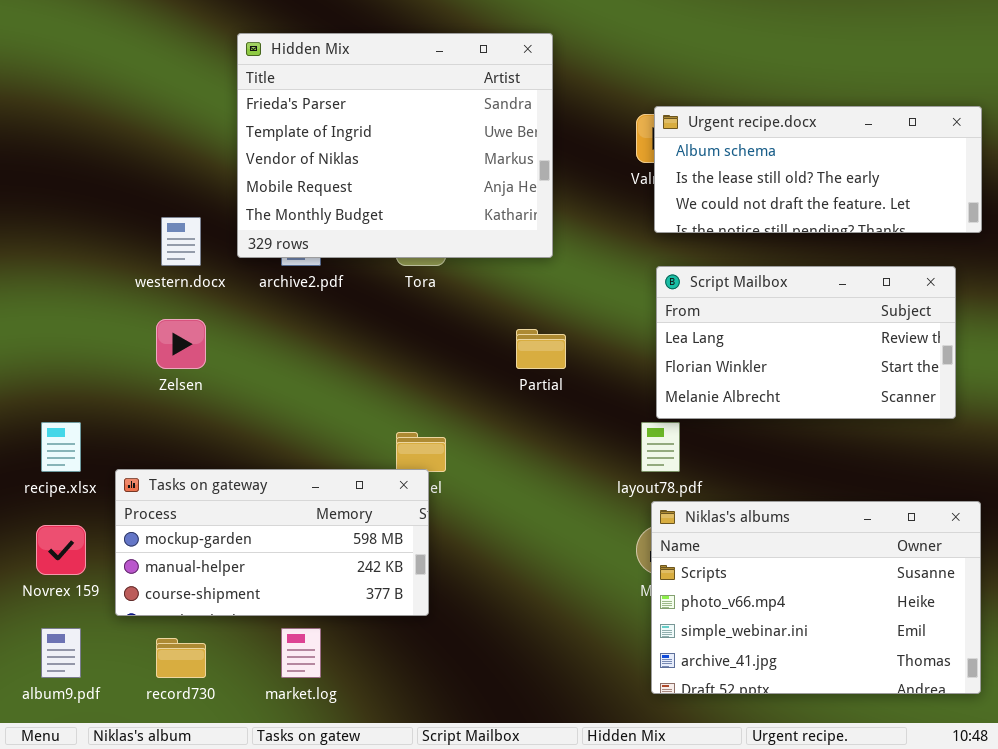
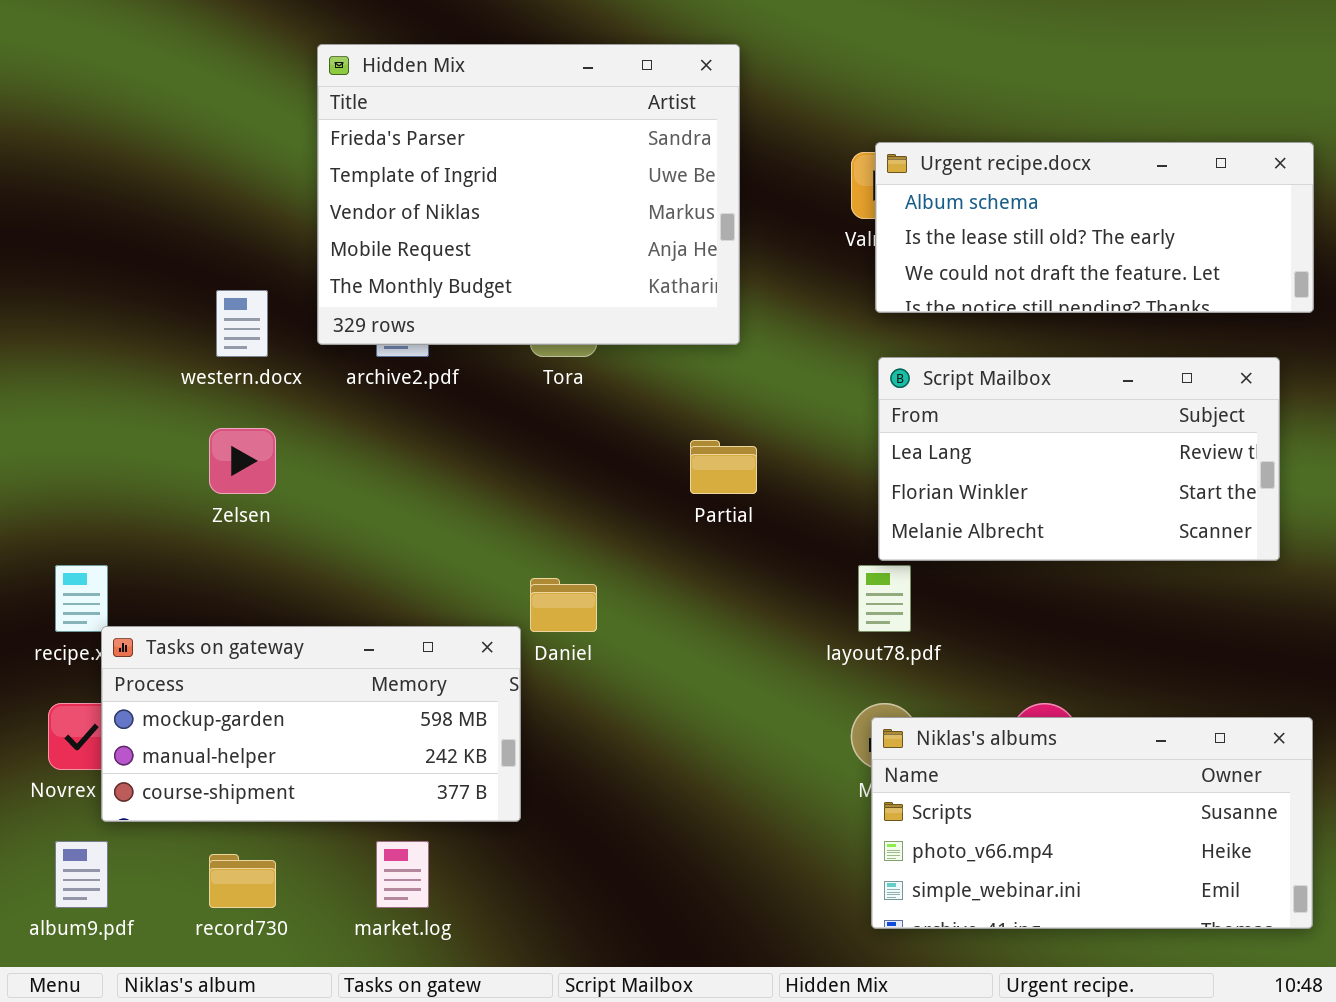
Tasks on gateway: [115,469,429,616] -> [101,626,521,822], moved
Niklas's albums: [651,501,981,694] -> [871,717,1313,929], resized

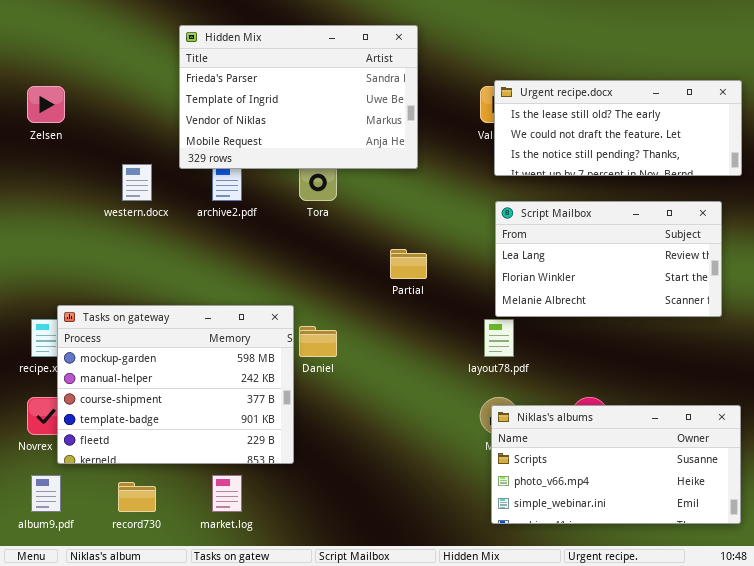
Hidden Mix: [317,44,740,345] -> [179,25,418,169], resized
Urgent recipe.docx: [875,142,1314,313] -> [494,80,742,176], scrolled down 1 row
Zelsen: [209,428,276,494] -> [27,86,65,123], moved
Tasks on gateway: [101,626,521,822] -> [57,305,294,464], resized

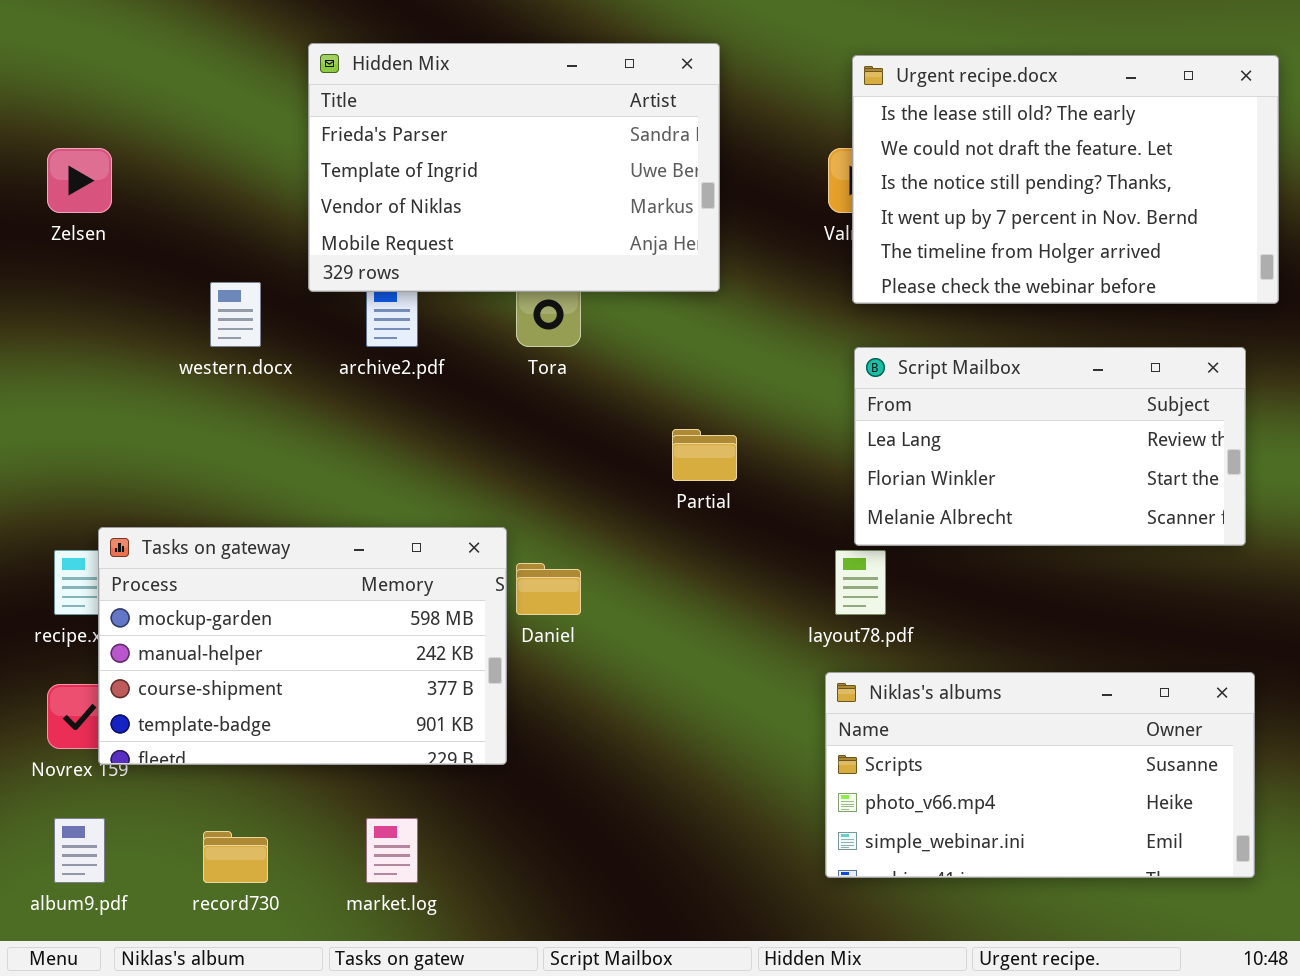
Urgent recipe.docx: [494,80,742,176] -> [852,55,1279,304], resized
Tasks on gateway: [57,305,294,464] -> [98,527,507,765], resized
Niklas's albums: [491,405,741,524] -> [825,672,1255,878], moved

